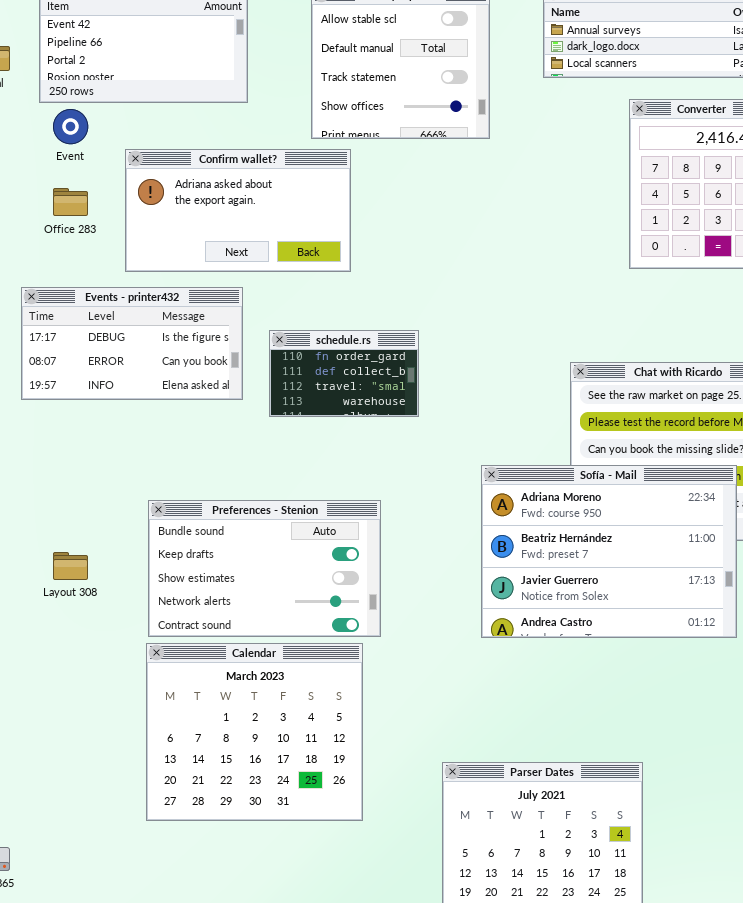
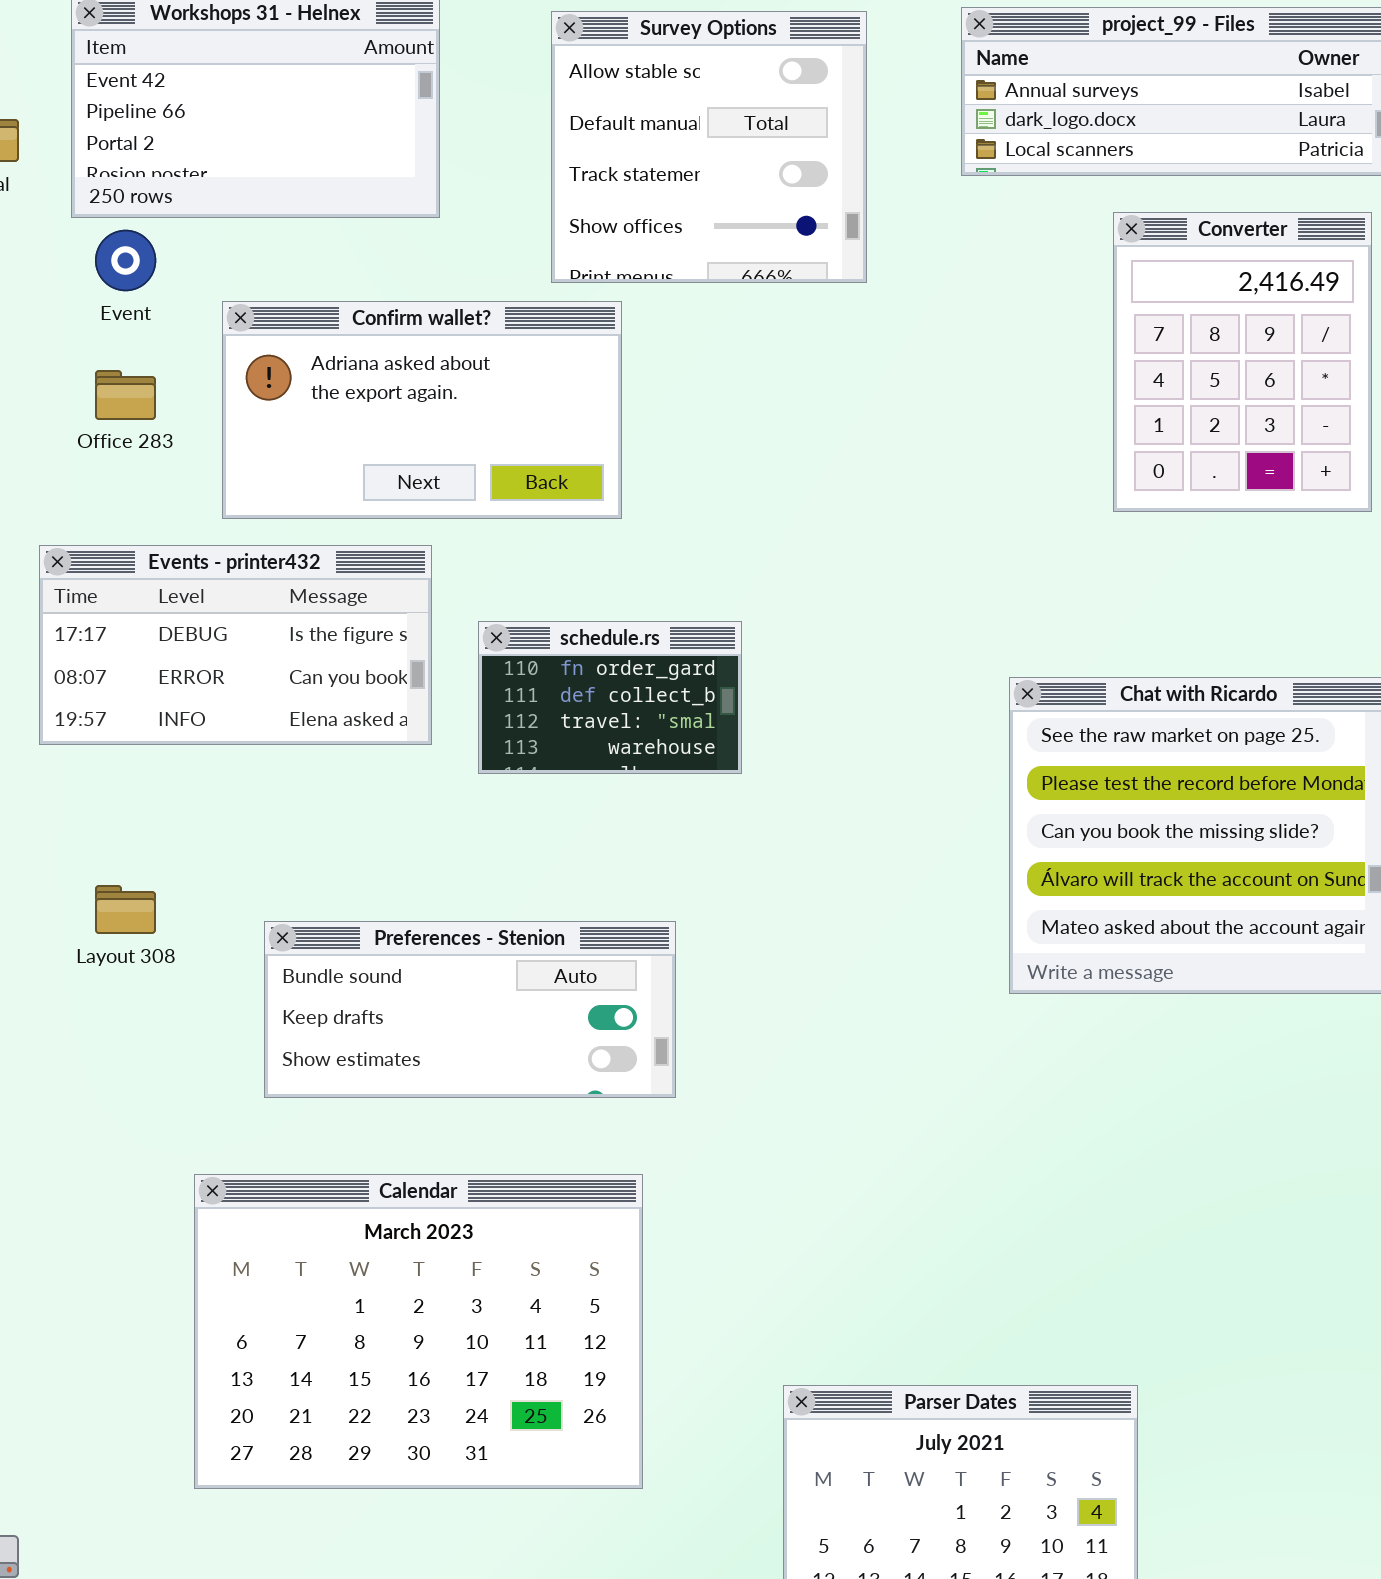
Sofía - Mail: [481,465,737,638] -> none, closed
Preferences - Stenion: [148,500,381,637] -> [264,921,676,1098], resized
Layout 308: [53,552,88,580] -> [95,885,156,934], moved
Calendar: [146,643,363,821] -> [194,1174,643,1489], resized

